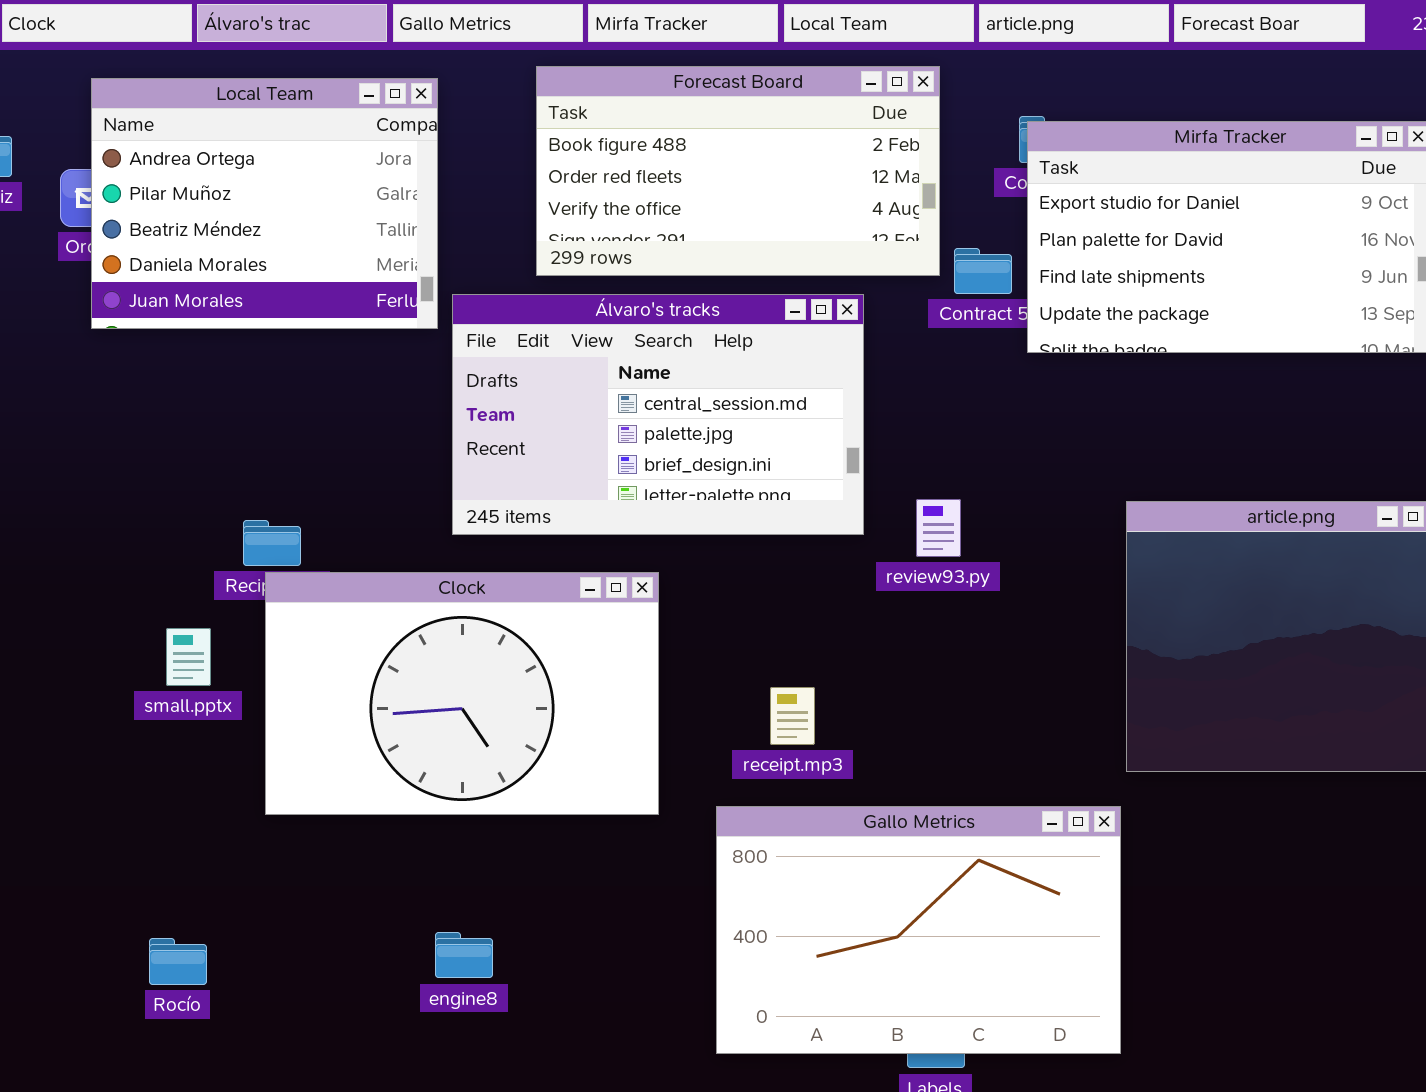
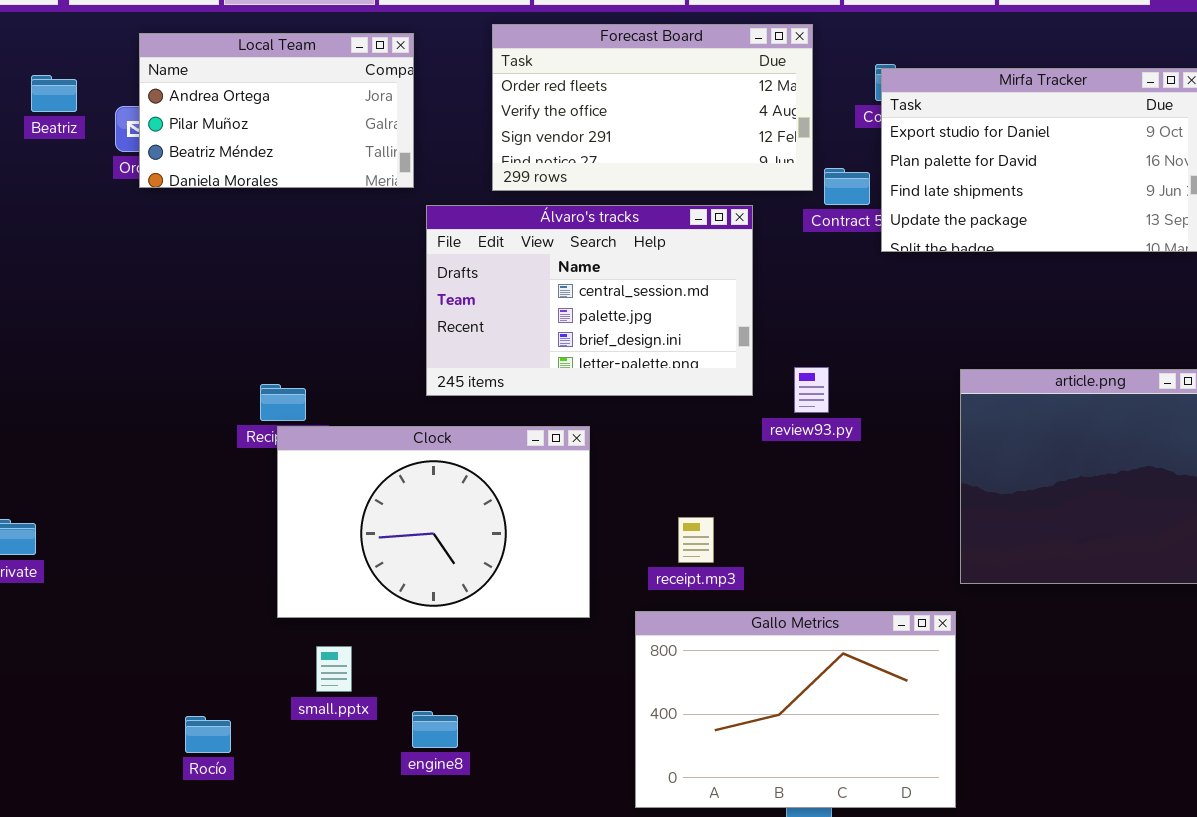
Forecast Board: [536,66,940,276] -> [492,24,813,191], scrolled down 1 row
Local Team: [91,78,438,329] -> [139,33,414,188], resized
small.pptx: [166,628,211,686] -> [316,646,352,692], moved

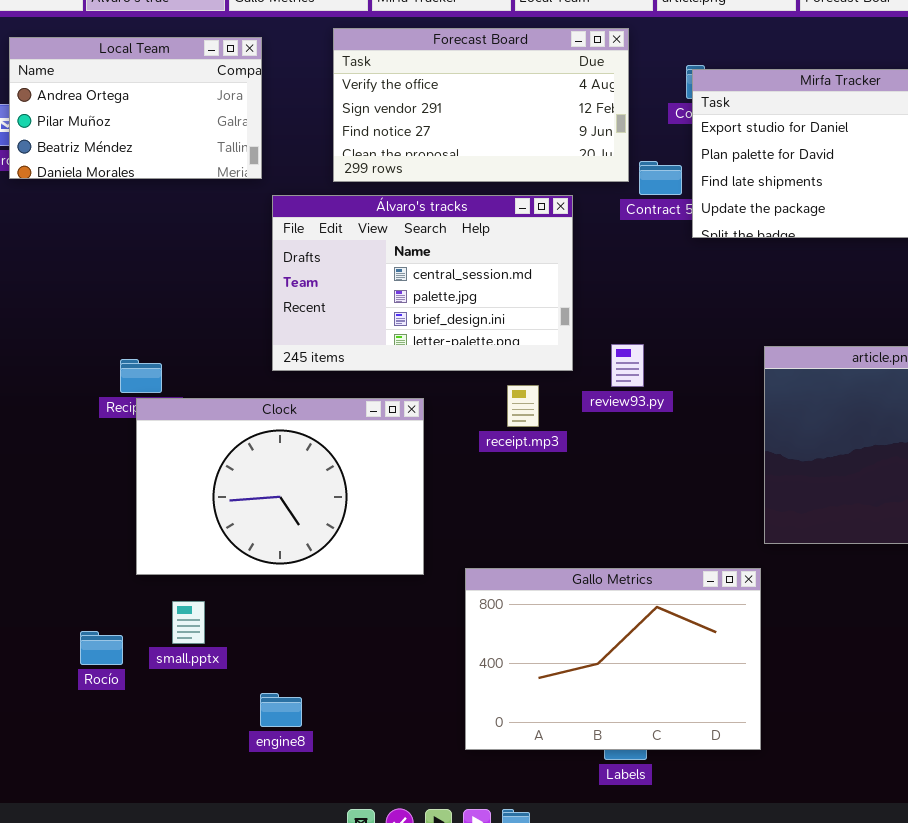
Forecast Board: [492,24,813,191] -> [333,28,629,182], scrolled down 1 row
receipt.mp3: [678,517,714,563] -> [507,385,539,427], moved
engine8: [412,711,458,748] -> [260,693,302,727], moved
Rocío: [185,716,231,753] -> [80,631,123,665], moved

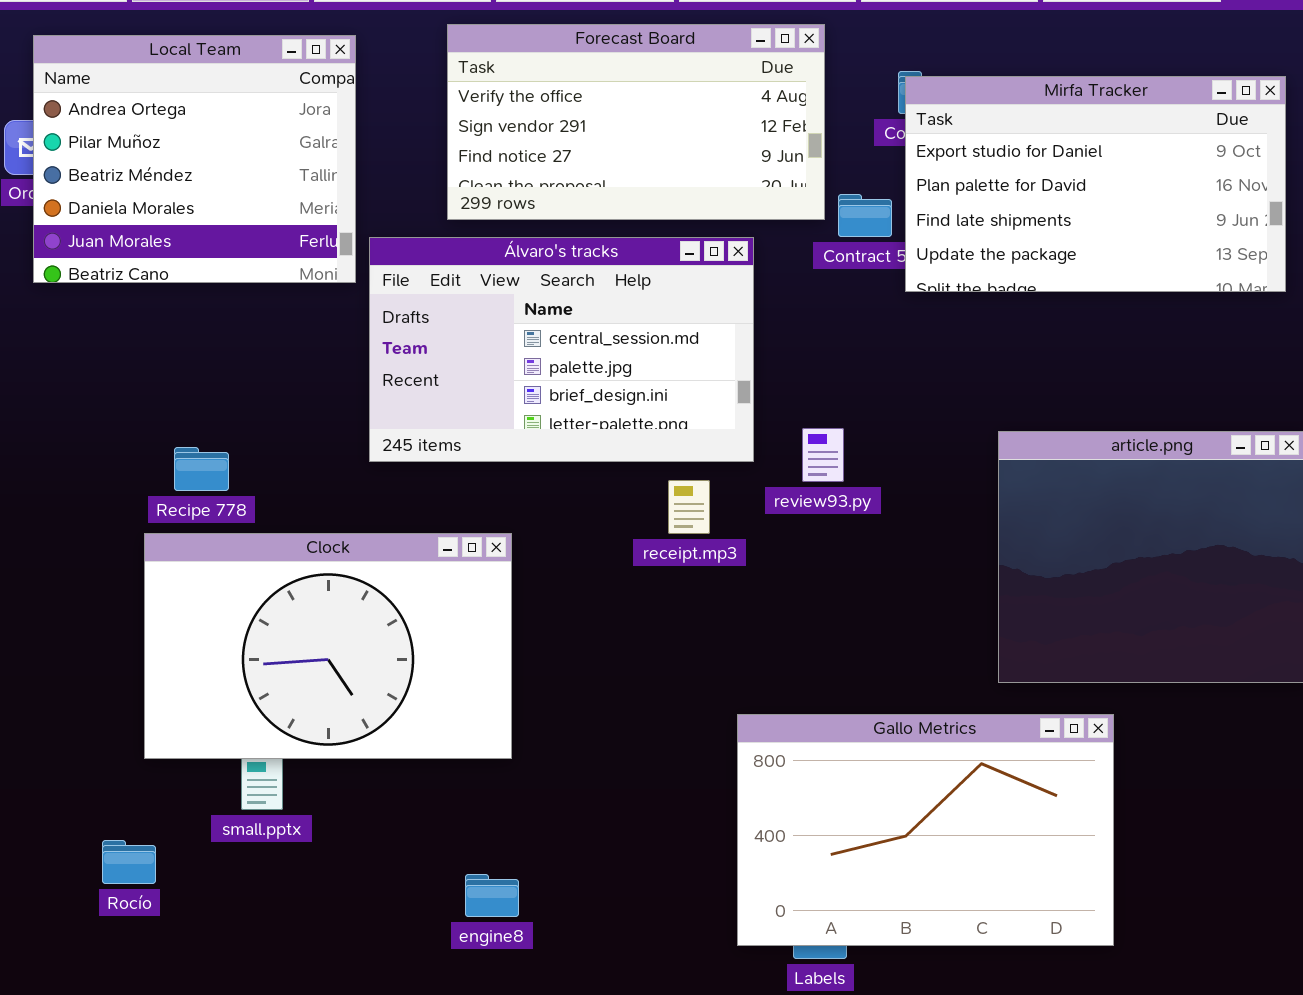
Local Team: [9,37,262,179] -> [33,35,356,283], resized
Clock: [136,398,424,575] -> [144,533,512,759], moved
Gallo Metrics: [465,568,761,750] -> [737,714,1114,946], moved
Rocío: [80,631,123,665] -> [102,840,156,884], moved
engine8: [260,693,302,727] -> [465,874,519,917], moved

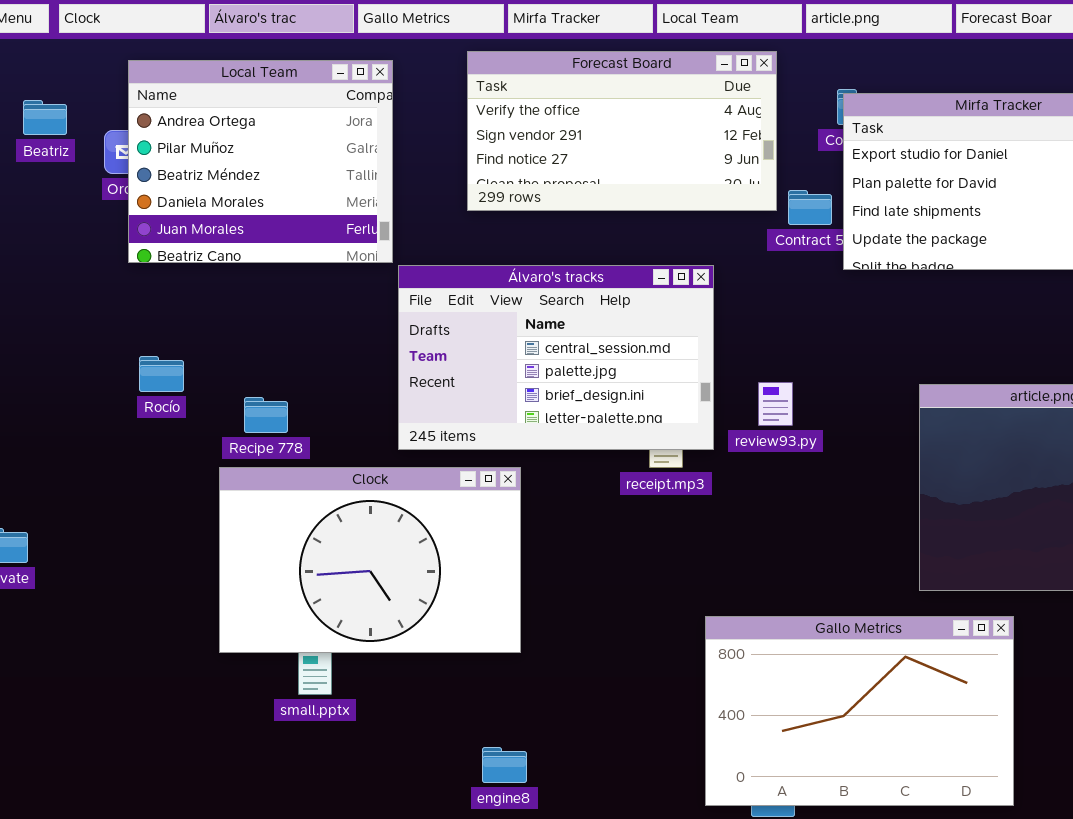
Álvaro's tracks: [369,237,754,462] -> [398,265,714,450], moved
Rocío: [102,840,156,884] -> [139,356,184,392], moved

